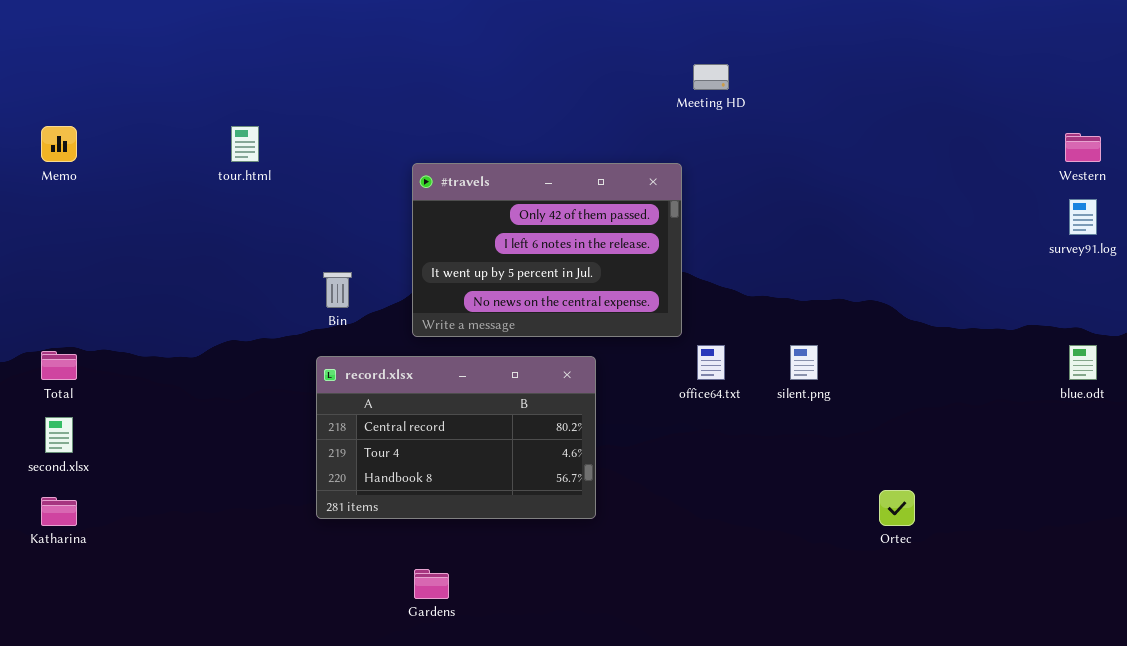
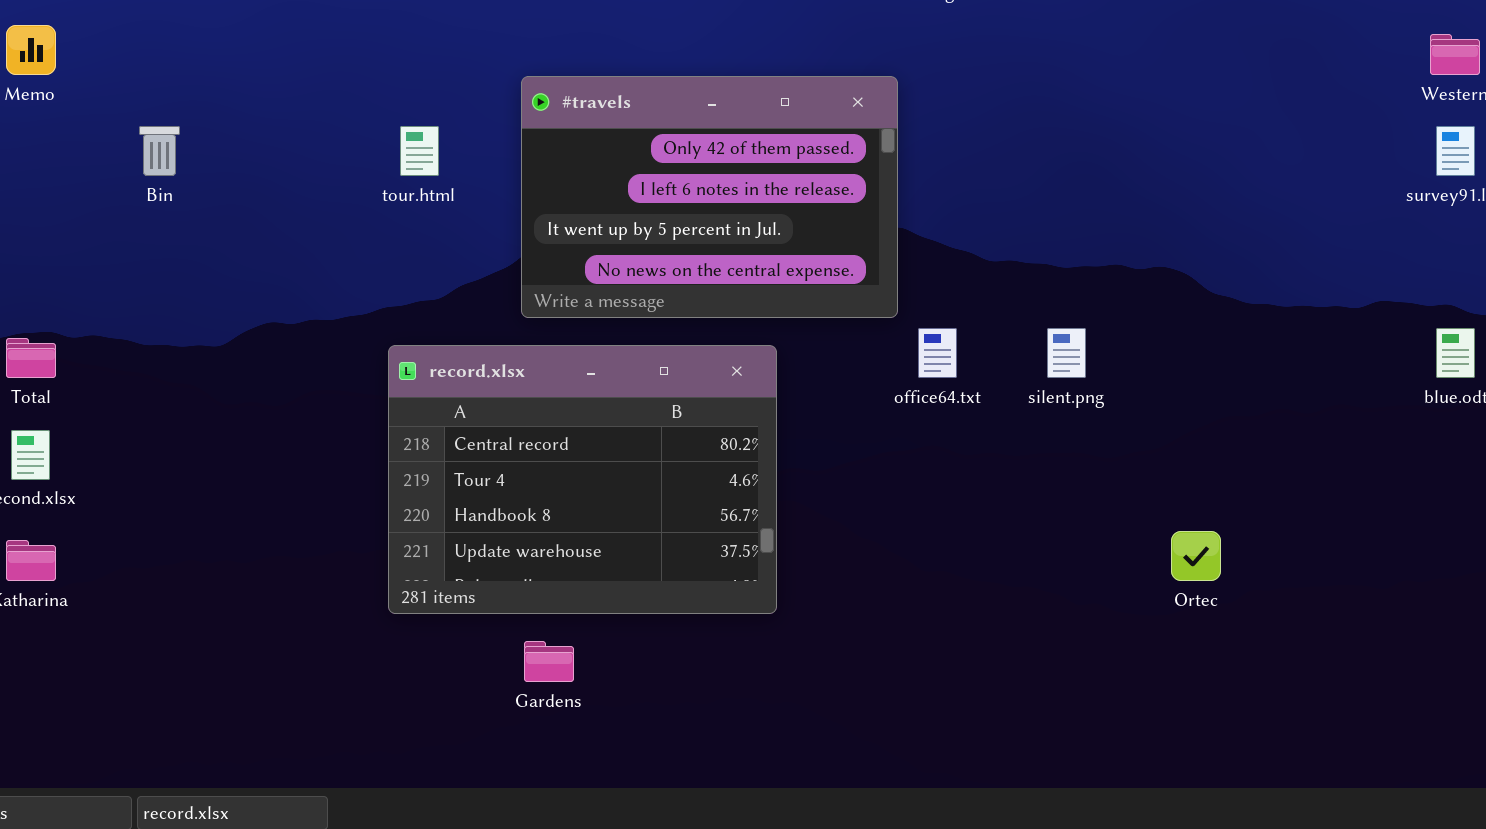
tour.html: [231,126,259,162] -> [400,126,439,176], moved
Bin: [323,272,352,308] -> [139,126,180,176], moved
record.xlsx: [316,356,596,519] -> [388,345,777,614], resized

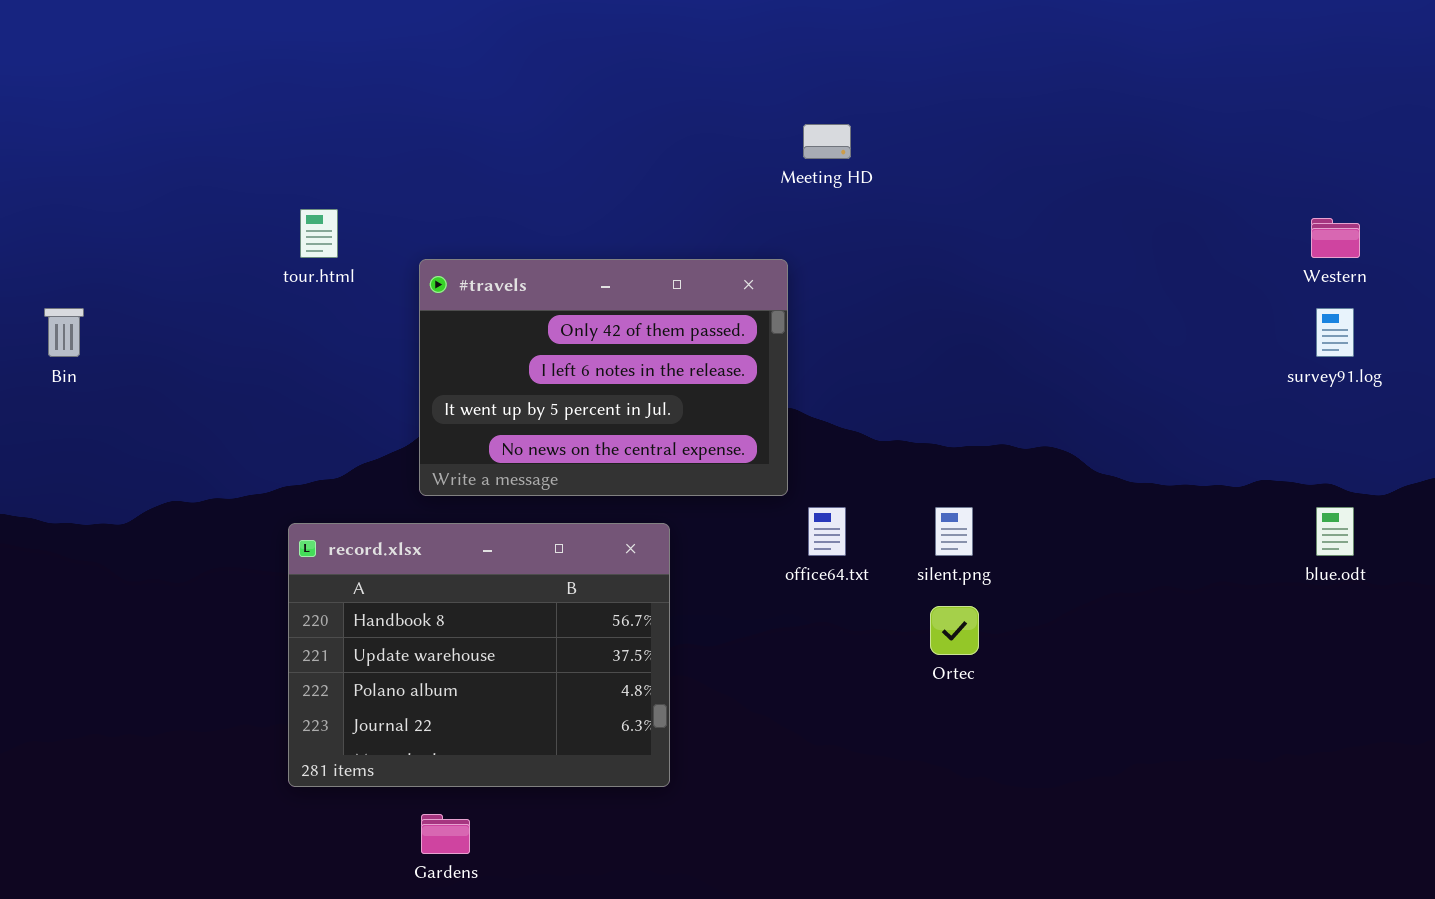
tour.html: [400,126,439,176] -> [300,209,338,258], moved
record.xlsx: [388,345,777,614] -> [288,523,670,787], scrolled down 2 rows
Ortec: [1171,531,1221,581] -> [930,606,979,655], moved

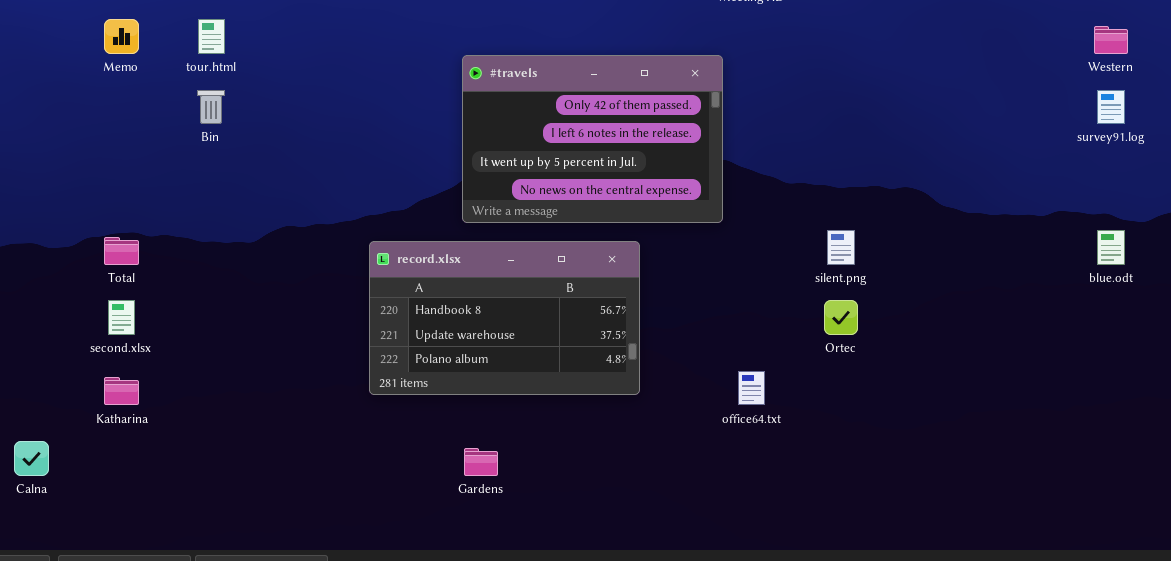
tour.html: [300,209,338,258] -> [198,19,225,54], moved
office64.txt: [808,507,846,556] -> [738,371,765,405], moved
record.xlsx: [288,523,670,787] -> [369,241,640,395], resized

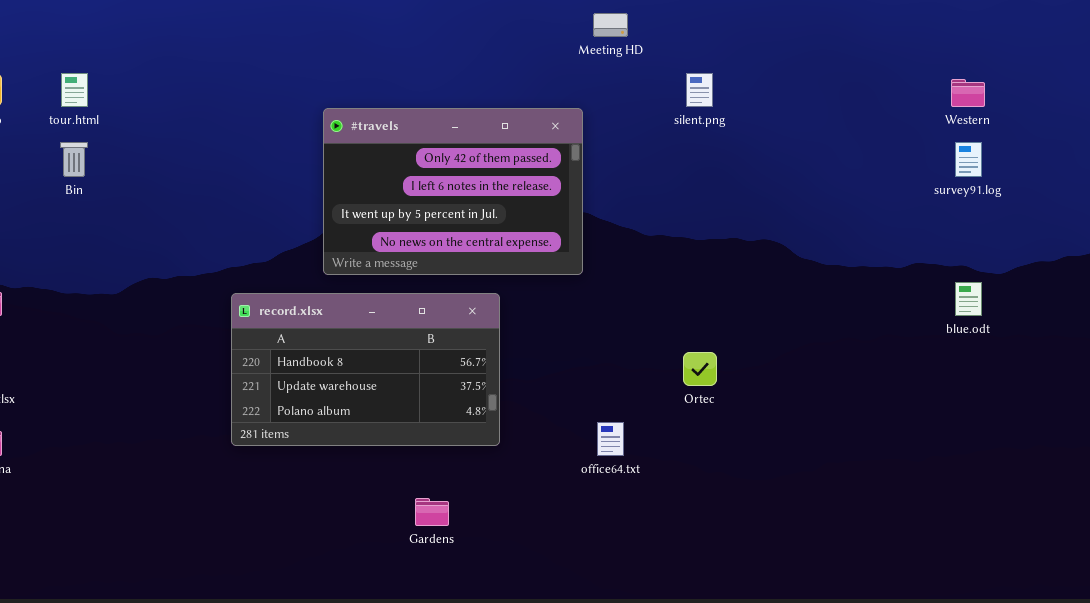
silent.png: [827,230,855,265] -> [686,73,713,107], moved
Gardens: [464,448,498,476] -> [415,498,449,526], moved

